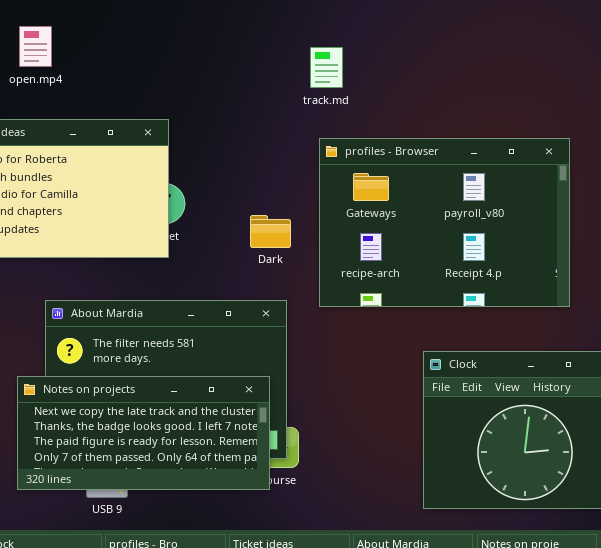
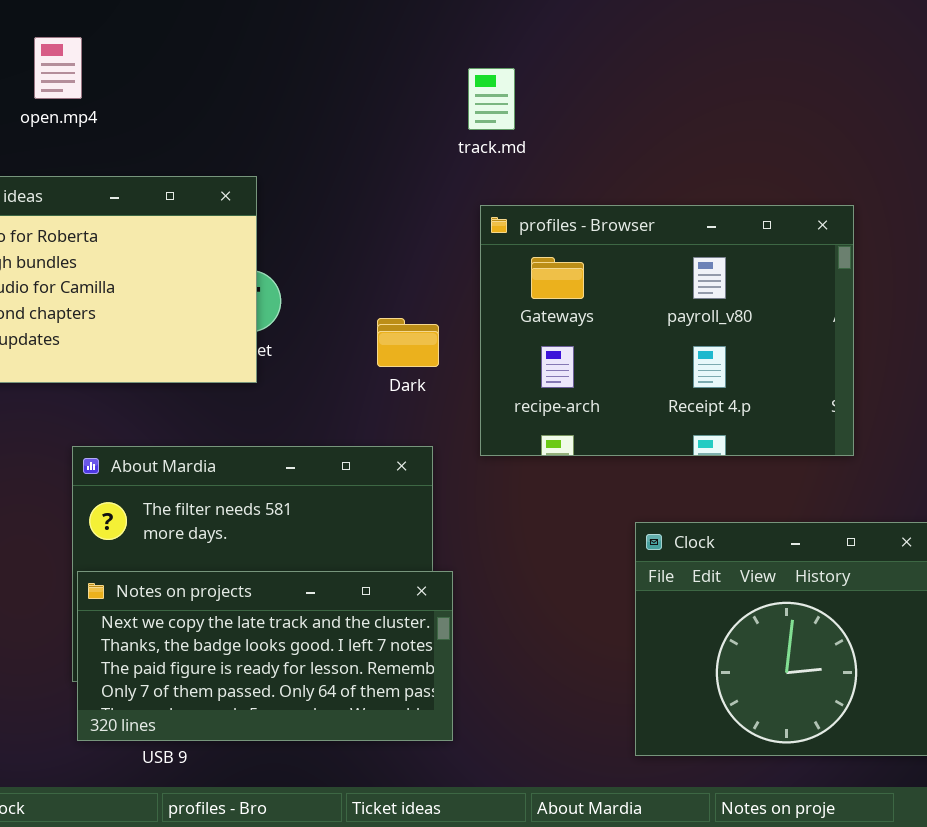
Notes on projects: [17,376,270,490] -> [77,571,453,741], moved

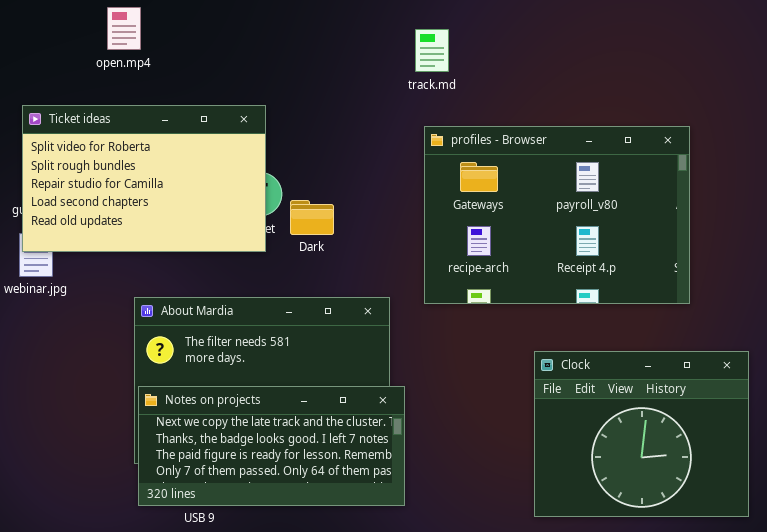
Dark: [377,318,439,367] -> [290,200,334,235], moved

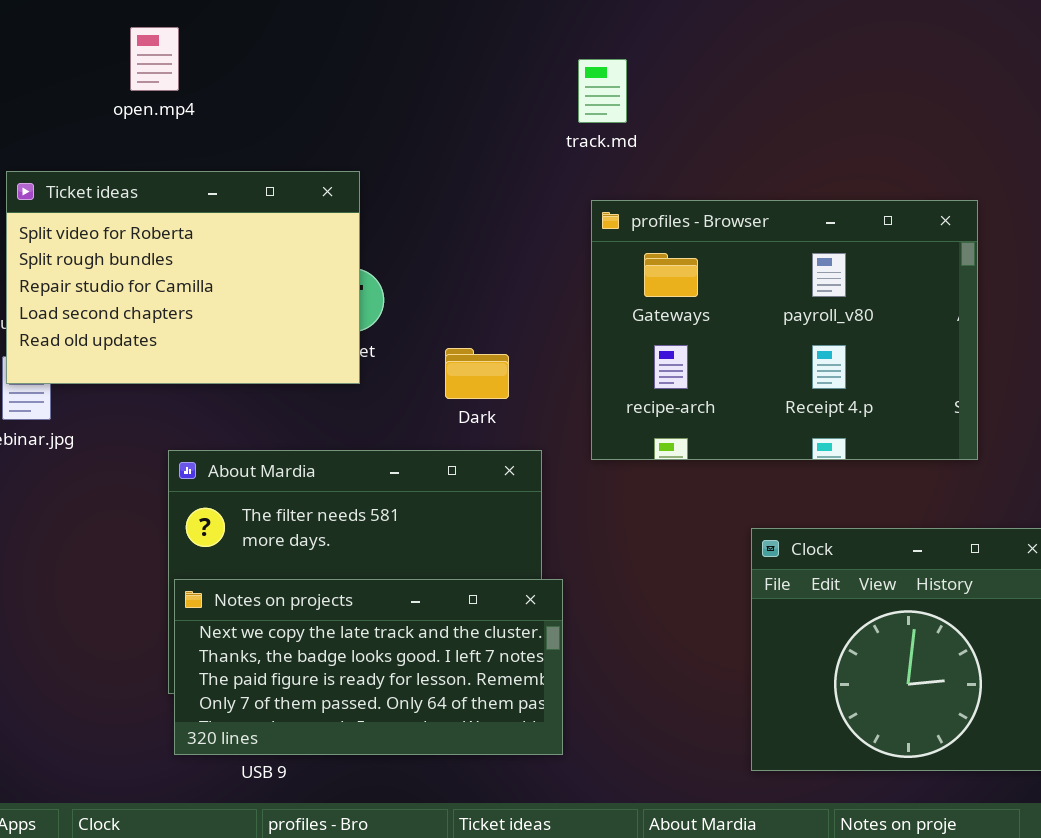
Dark: [290,200,334,235] -> [445,348,509,399], moved

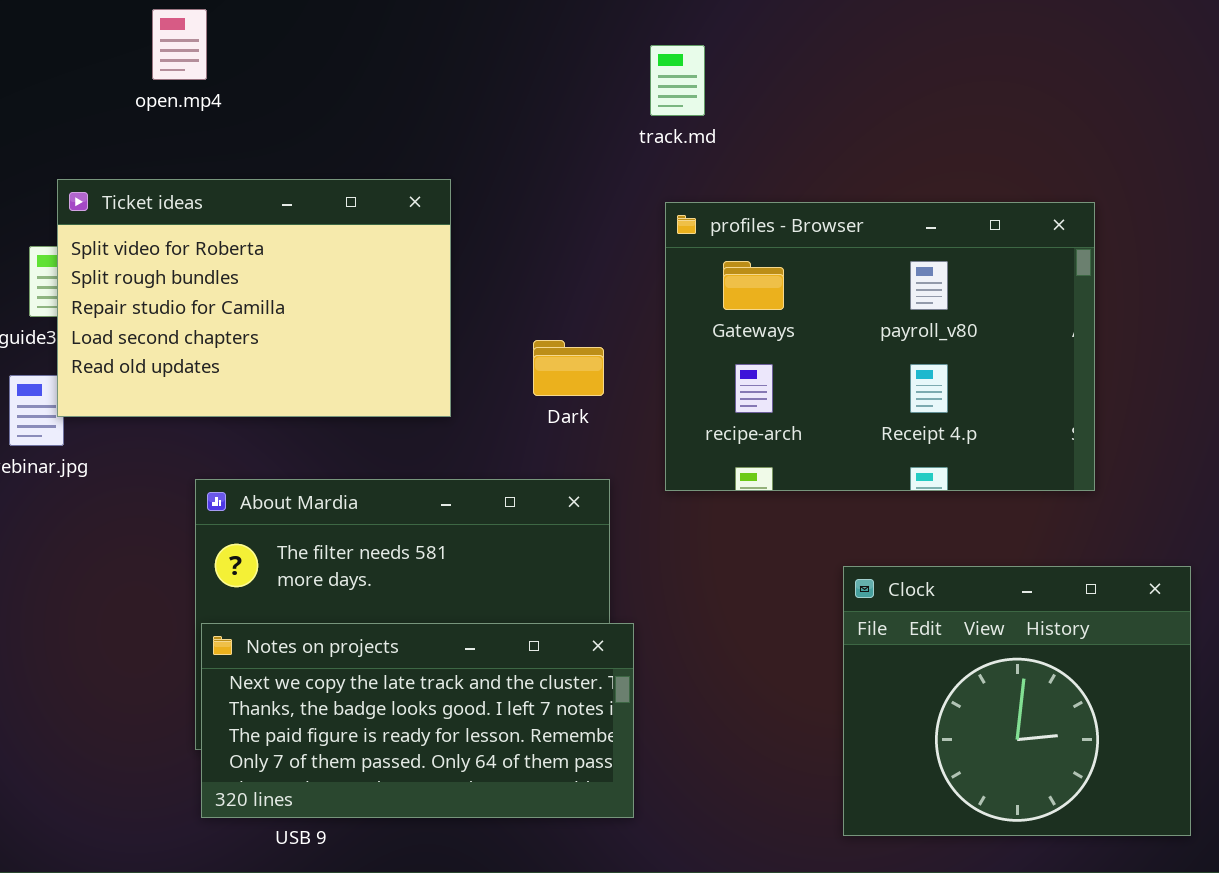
Ticket ideas: [6,171,360,384] -> [57,179,451,417], moved
Dark: [445,348,509,399] -> [533,340,604,396], moved

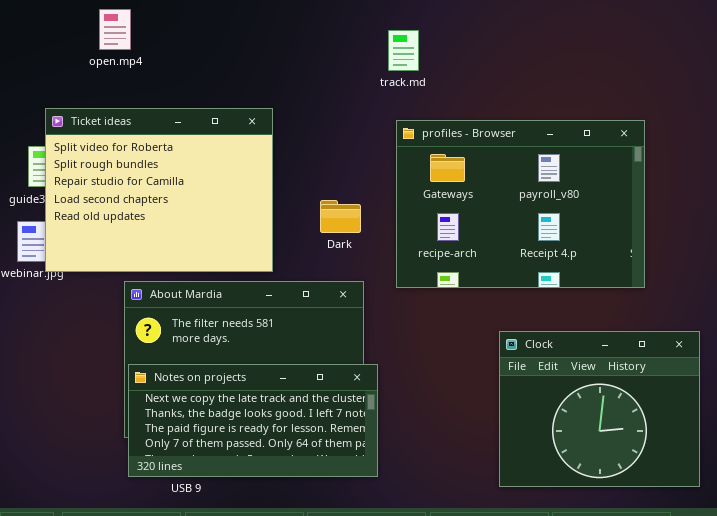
Ticket ideas: [57,179,451,417] -> [45,108,273,272], resized

